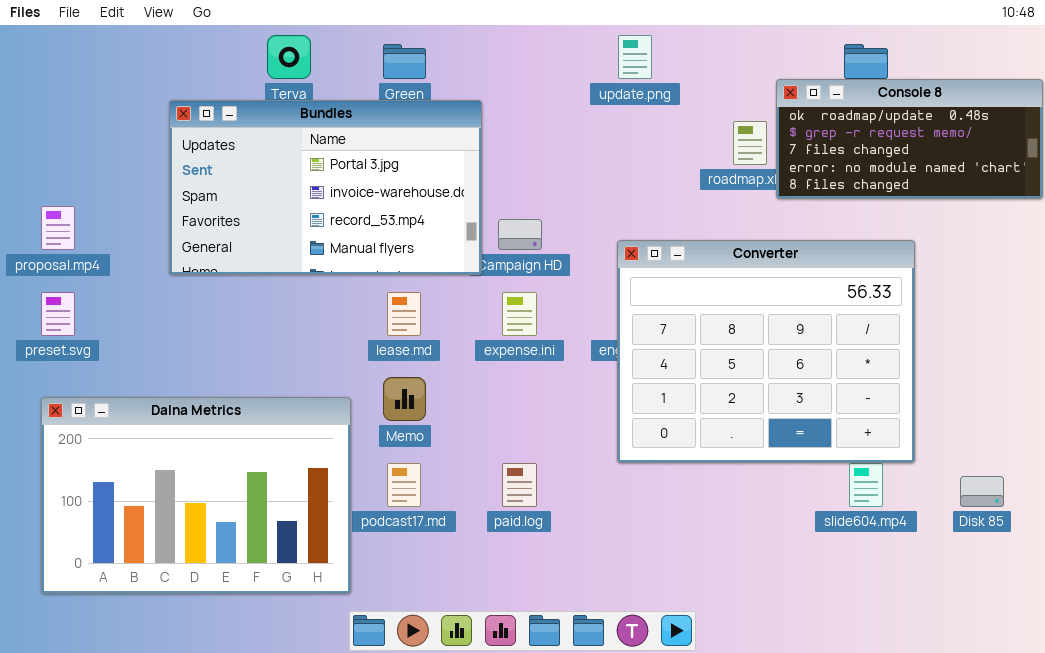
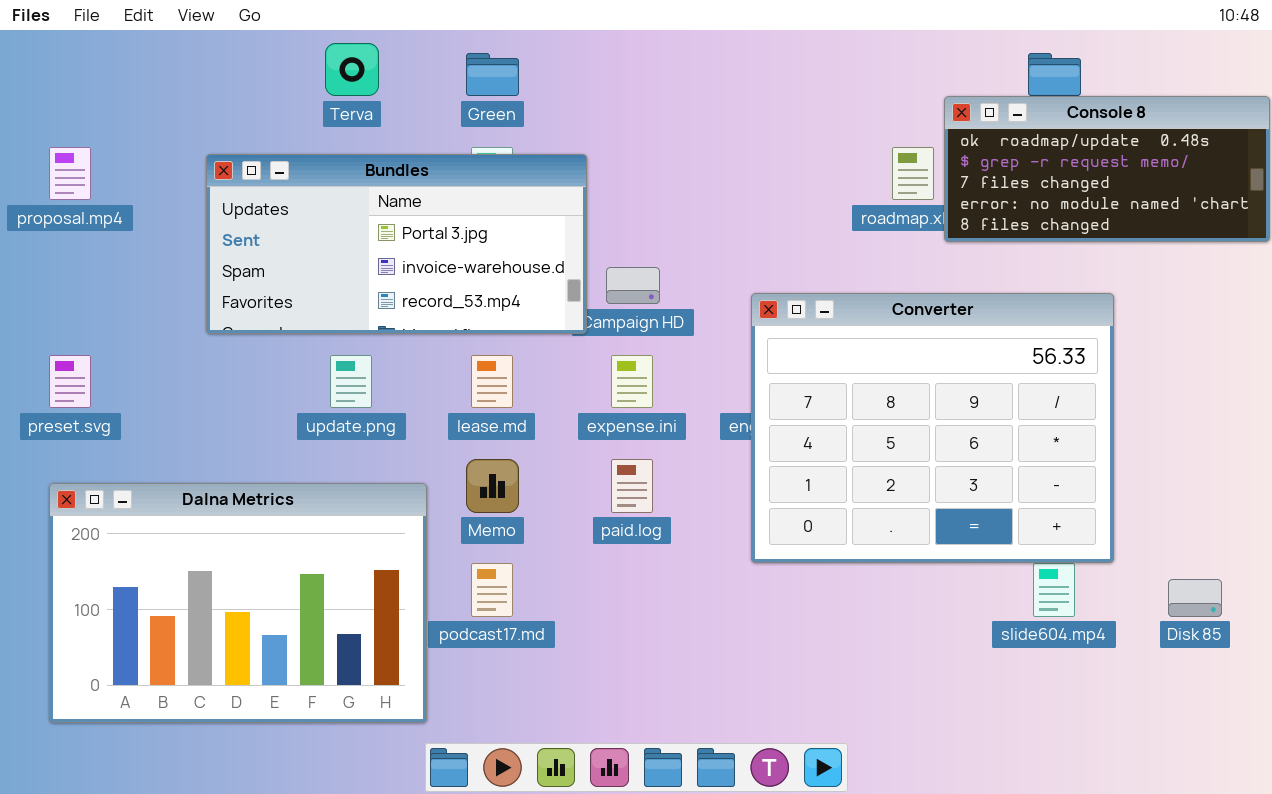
update.png: [618,35,652,79] -> [330,355,372,408], moved
Bundles: [169,100,482,275] -> [206,154,587,334], resized
proposal.mp4: [41,206,75,250] -> [49,147,91,200], moved
paid.log: [502,463,537,507] -> [611,459,653,513], moved

